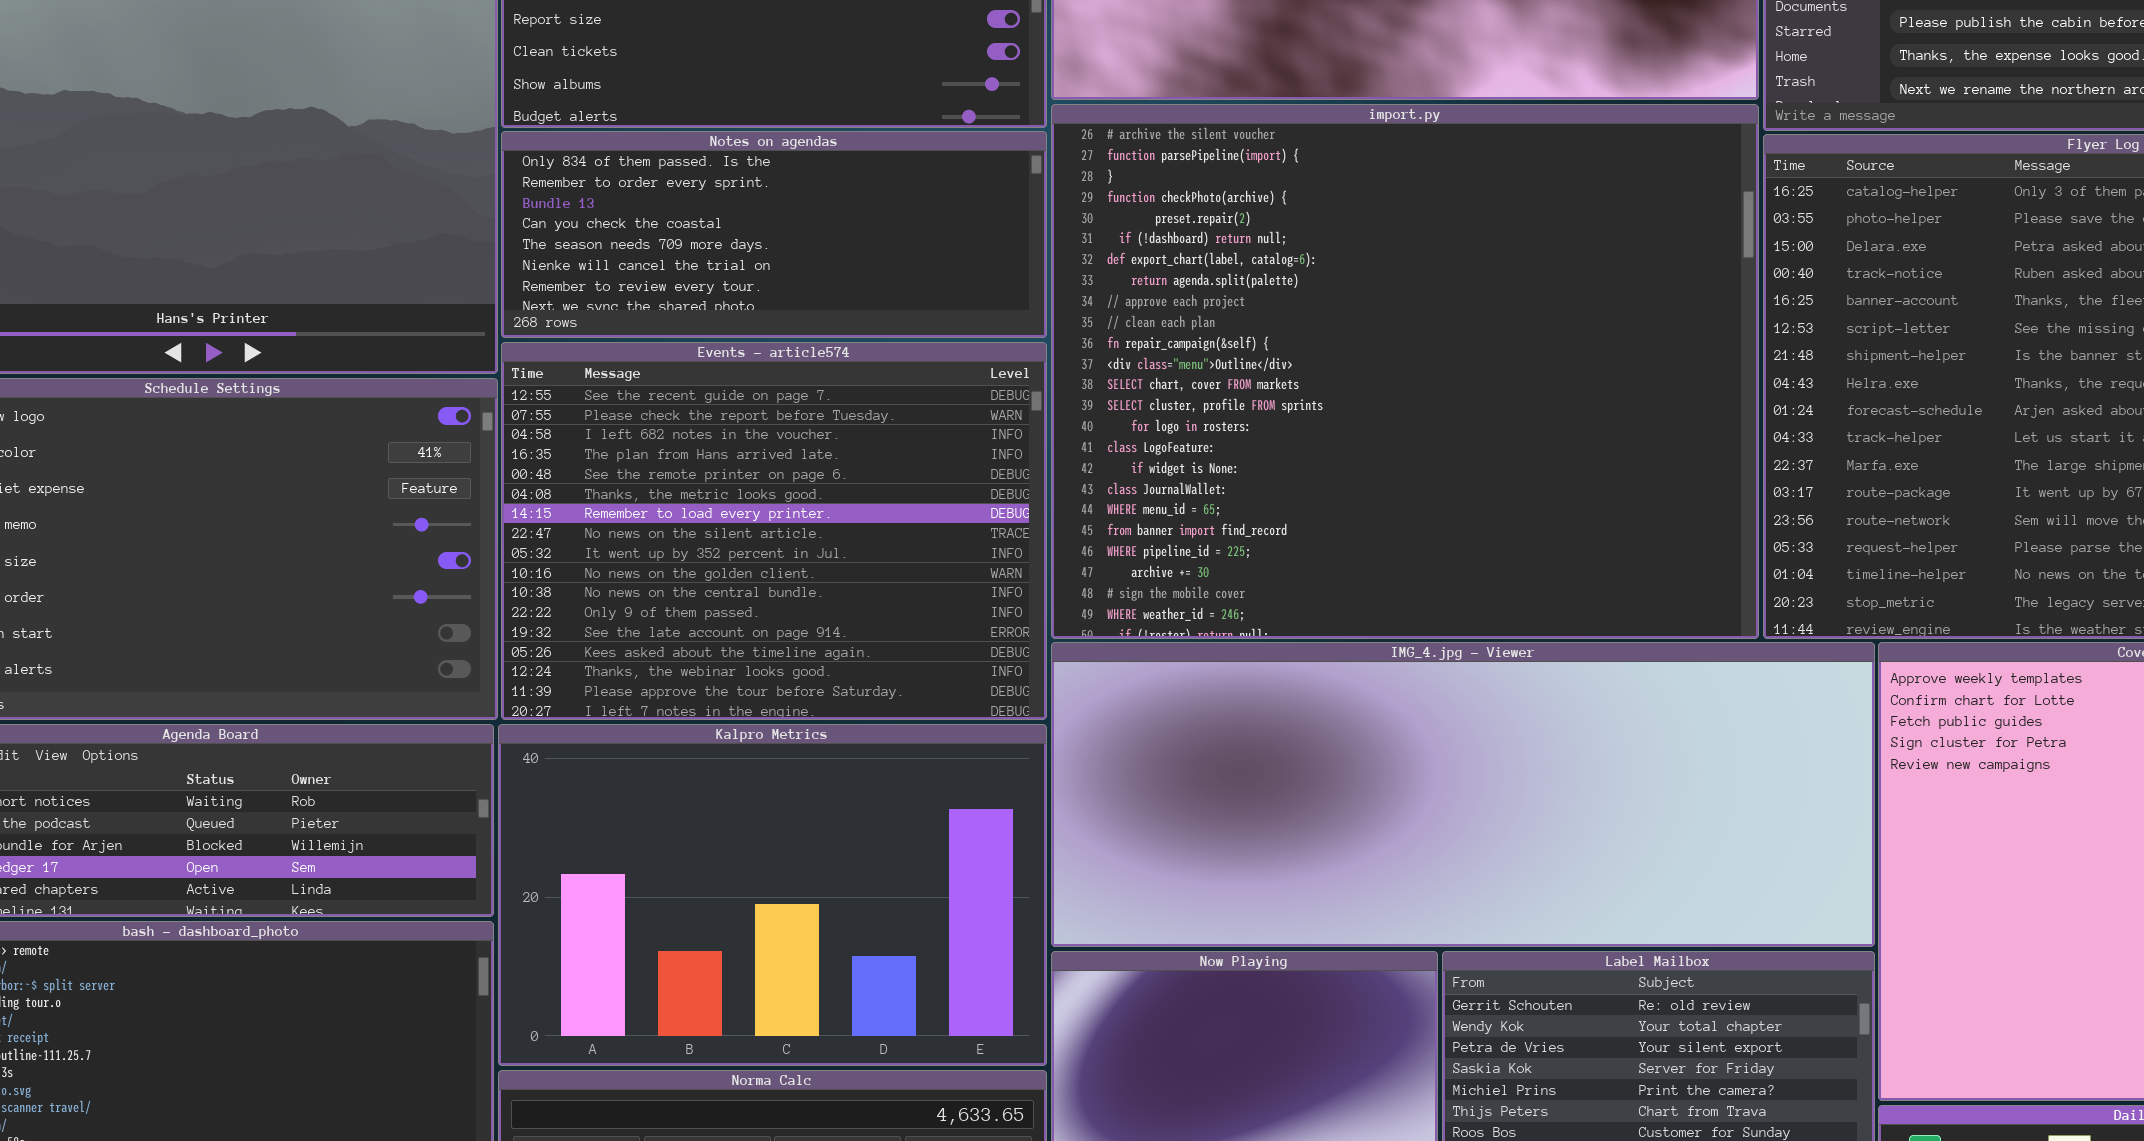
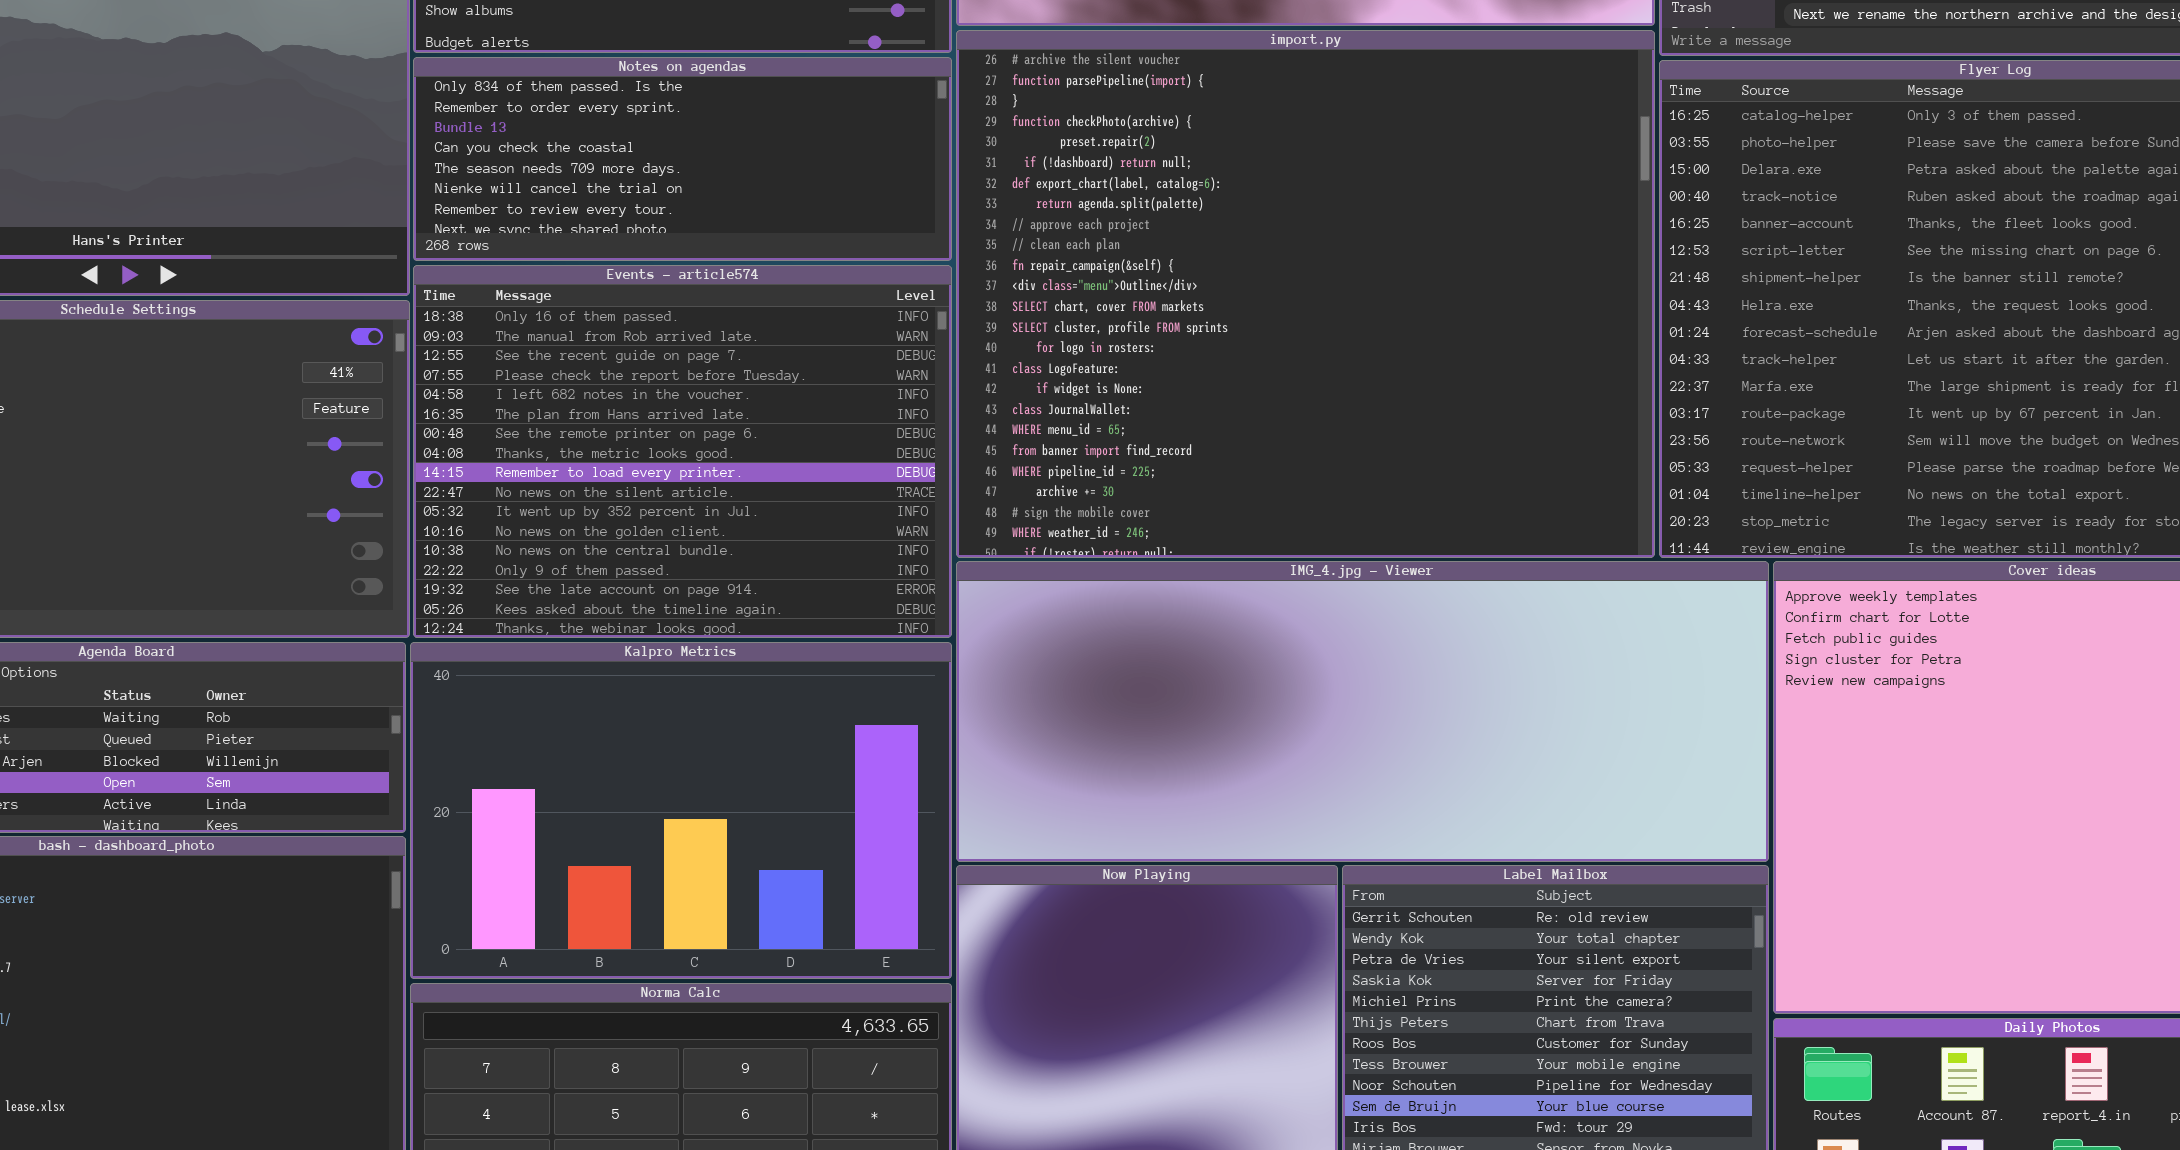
Events - article574: [501,342,1047,720] -> [413,265,952,638], scrolled up 2 rows

